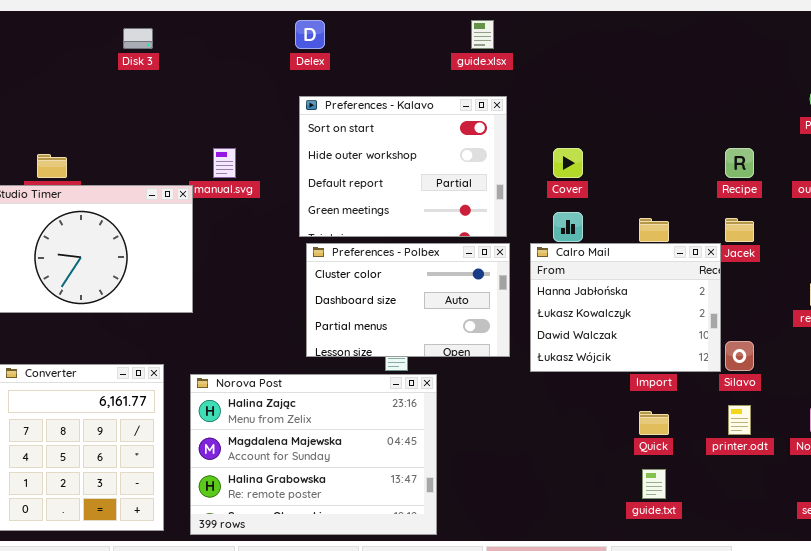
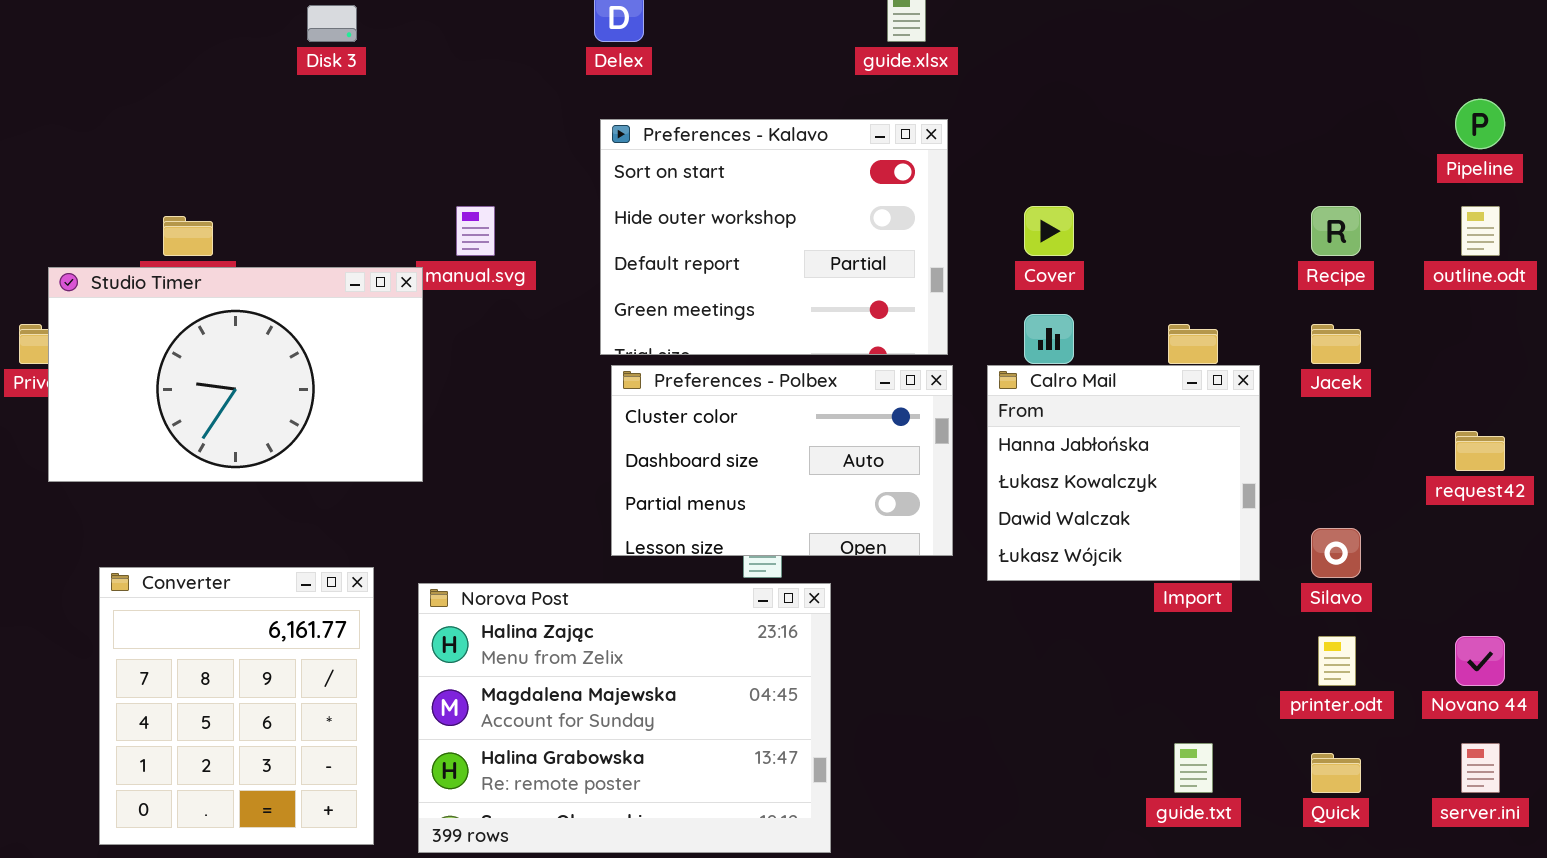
Calro Mail: [530,243,721,372] -> [987,365,1260,581], resized
Quick: [639,411,669,435] -> [1311,753,1361,793], moved

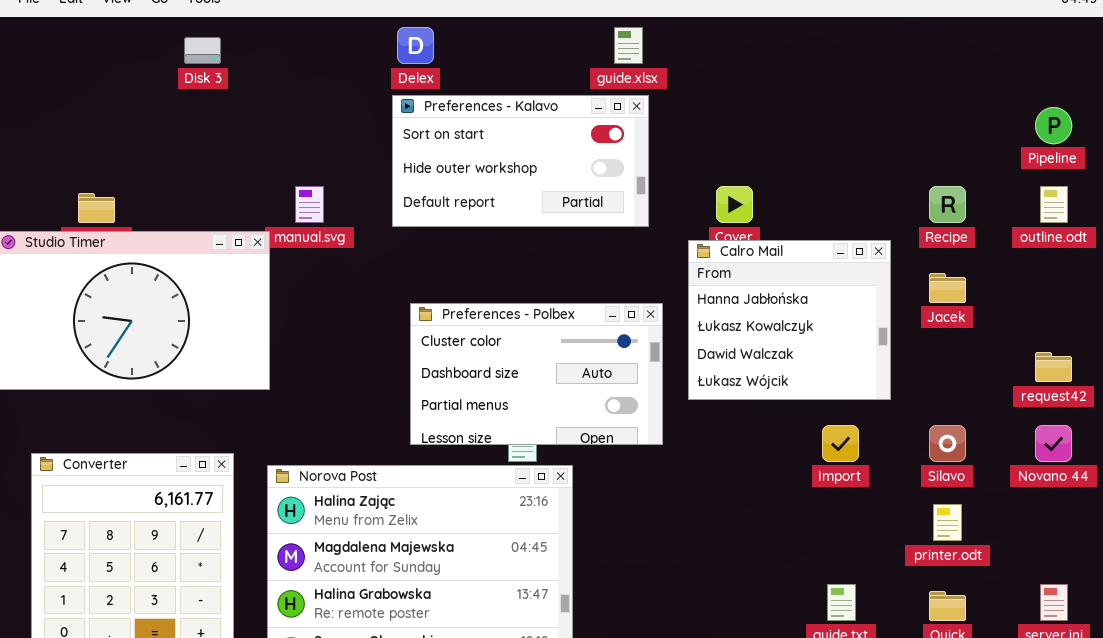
Preferences - Kalavo: [600,119,948,355] -> [392,95,649,227], moved, resized
Calro Mail: [987,365,1260,581] -> [688,240,891,400], moved
Novano 44: [1455,636,1505,686] -> [1035,425,1072,462], moved

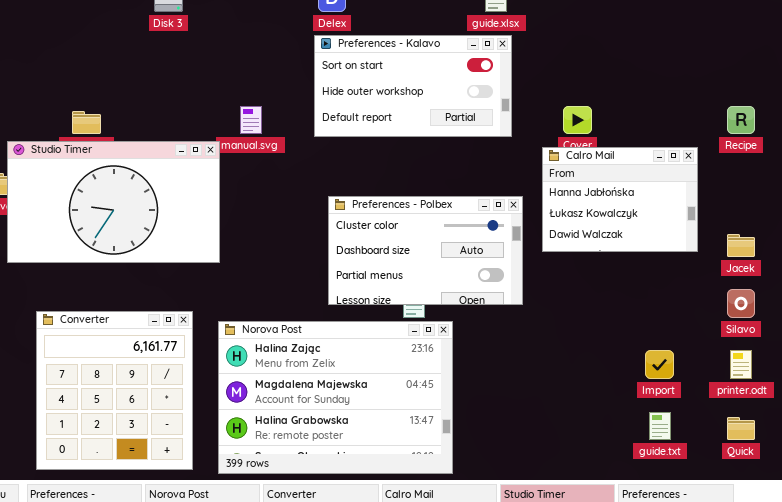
Calro Mail: [688,240,891,400] -> [542,147,698,252], resized
Jacek: [929,273,966,303] -> [727,234,755,257], moved
Import: [822,425,859,462] -> [645,350,674,379], moved

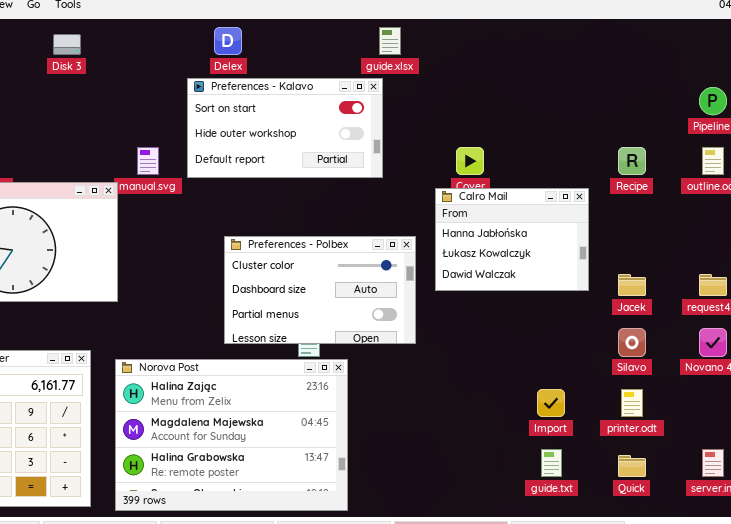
Preferences - Kalavo: [314,35,512,137] -> [187,78,383,178], moved

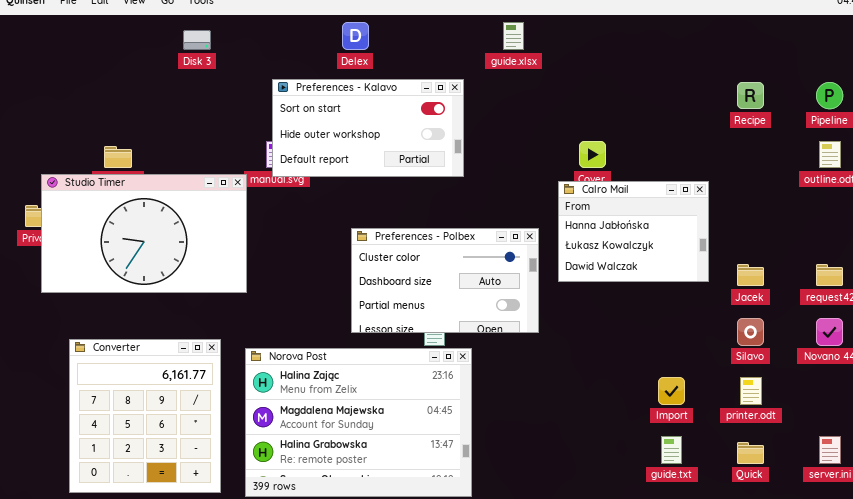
Preferences - Kalavo: [187,78,383,178] -> [272,79,464,177], moved
Recipe: [618,147,646,175] -> [737,82,764,109], moved

